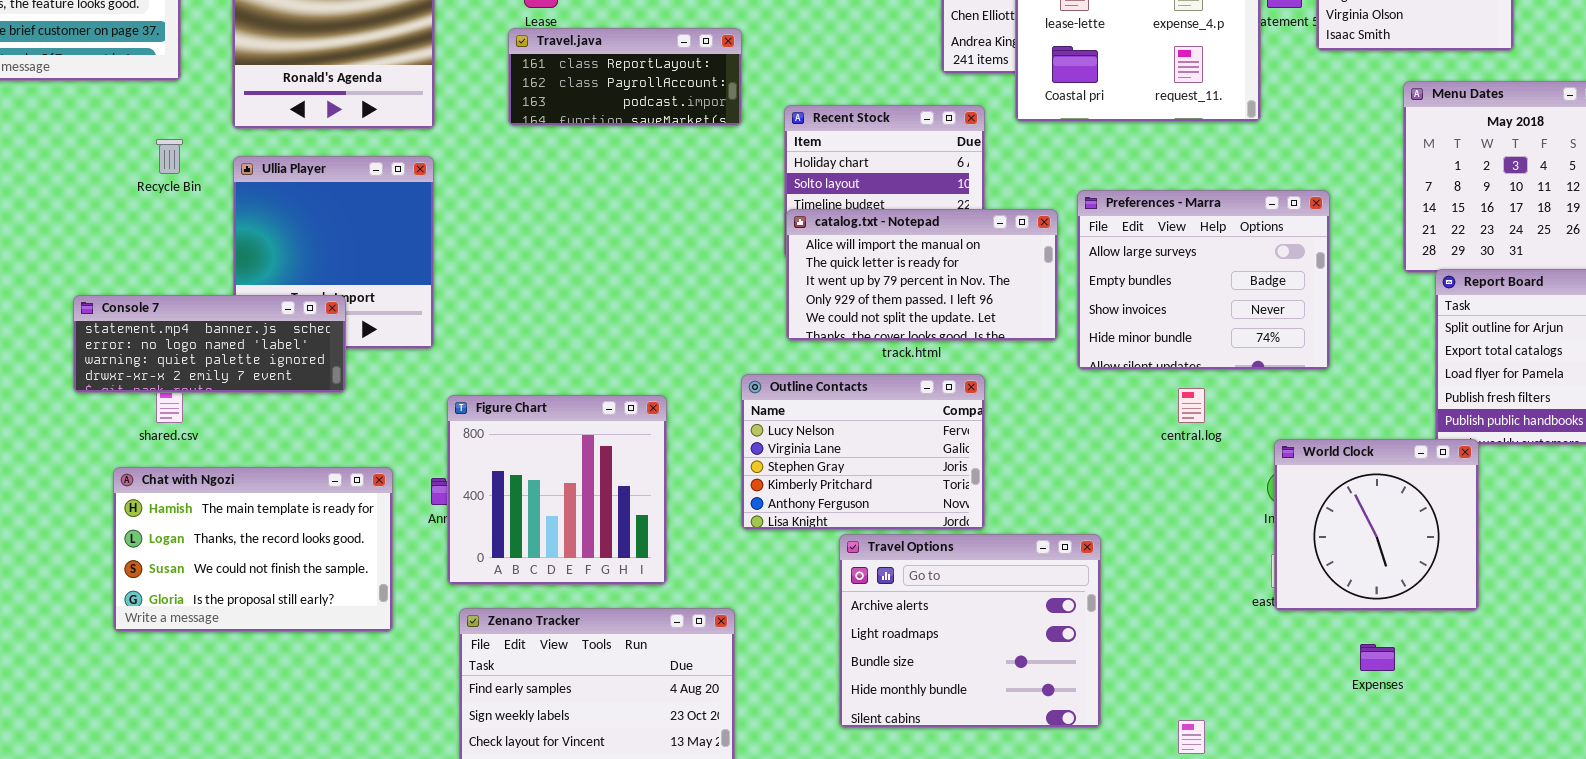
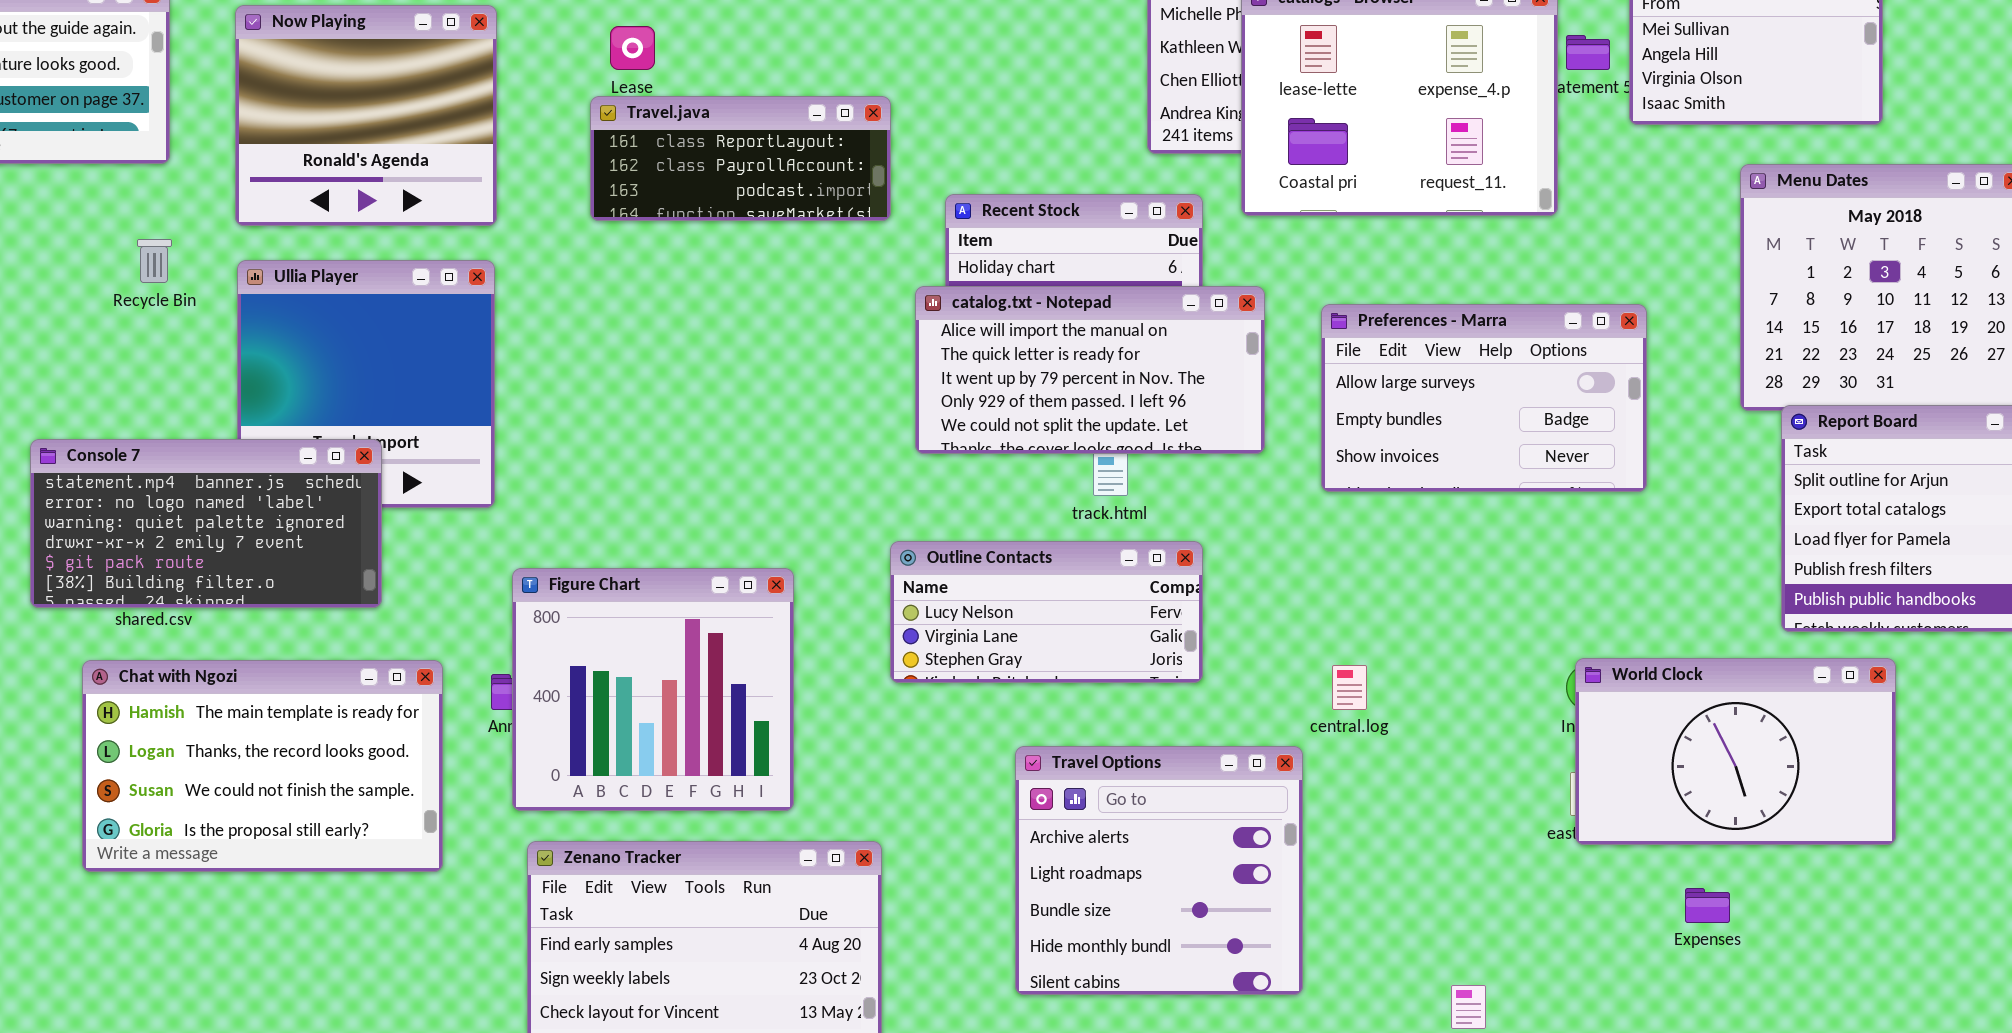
Preferences - Marra: [1077,190,1330,370] -> [1321,304,1647,492], resized
catalog.txt - Notepad: [786,209,1058,341] -> [915,286,1265,454], moved
Console 7: [73,295,346,393] -> [30,439,382,608], resized
Outline Contacts: [741,374,985,530] -> [890,541,1203,683], resized
central.log: [1178,388,1205,423] -> [1332,665,1367,710], moved
World Clock: [1274,439,1479,611] -> [1575,658,1896,845], resized
Travel Options: [839,534,1101,728] -> [1015,746,1303,995], resized

